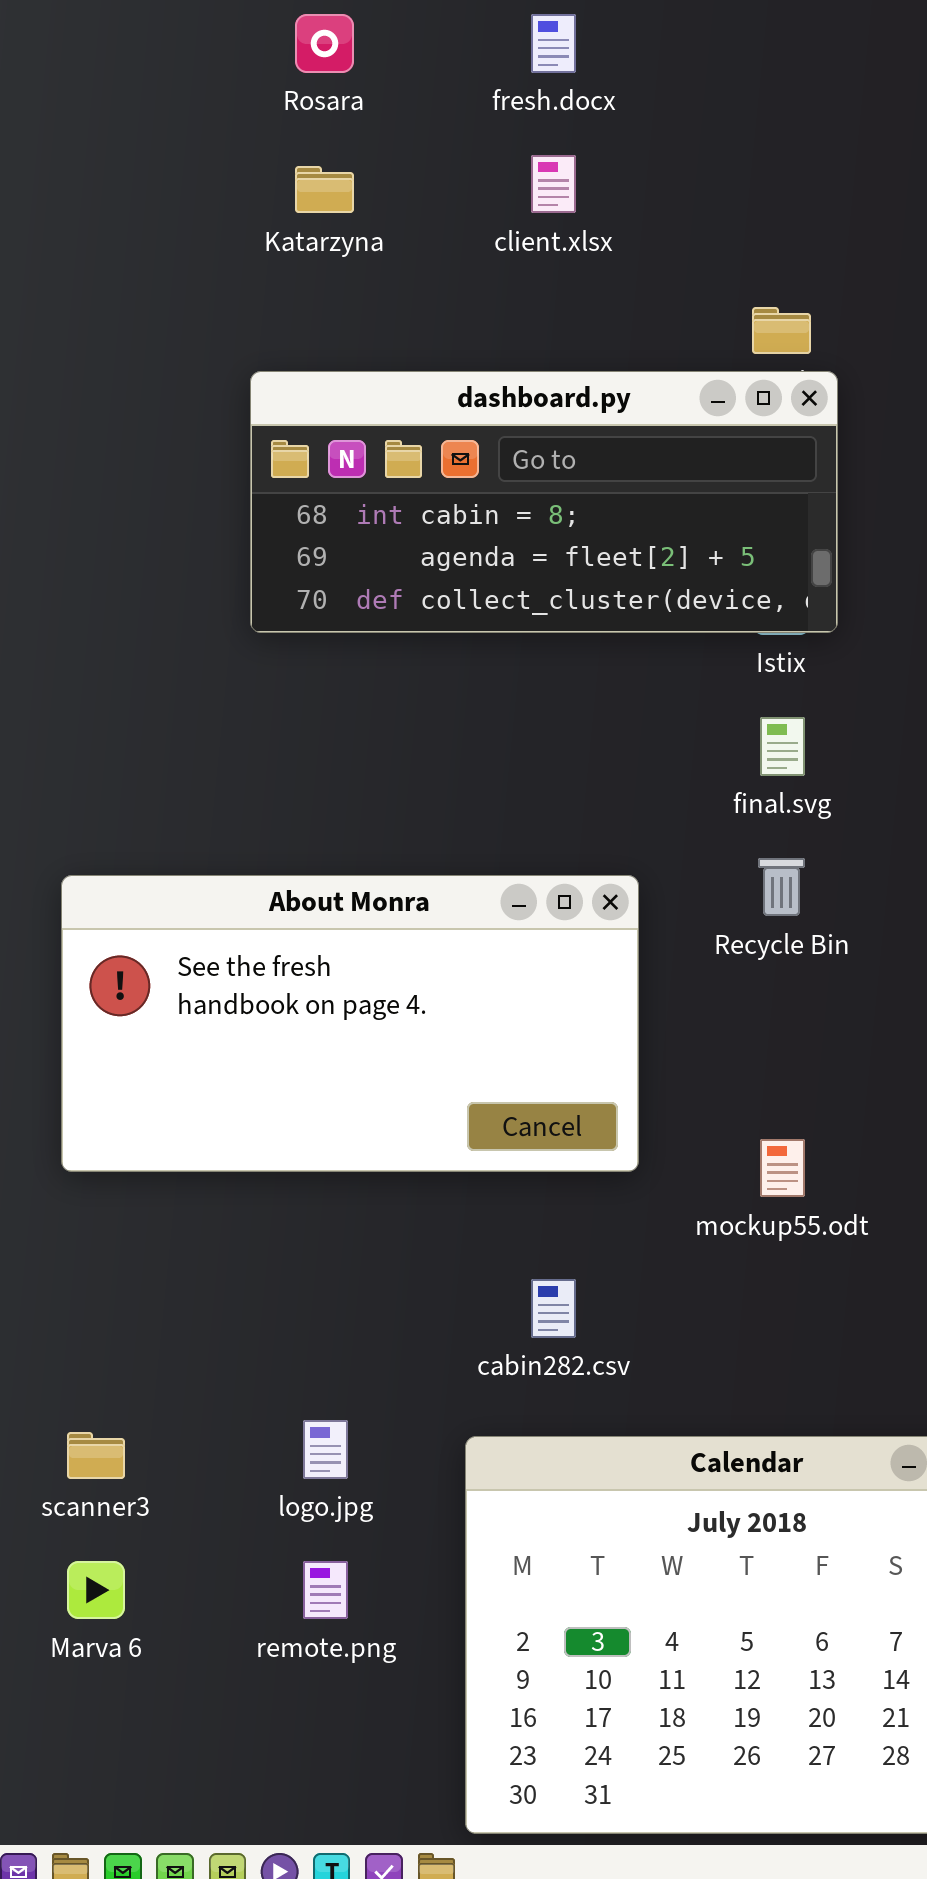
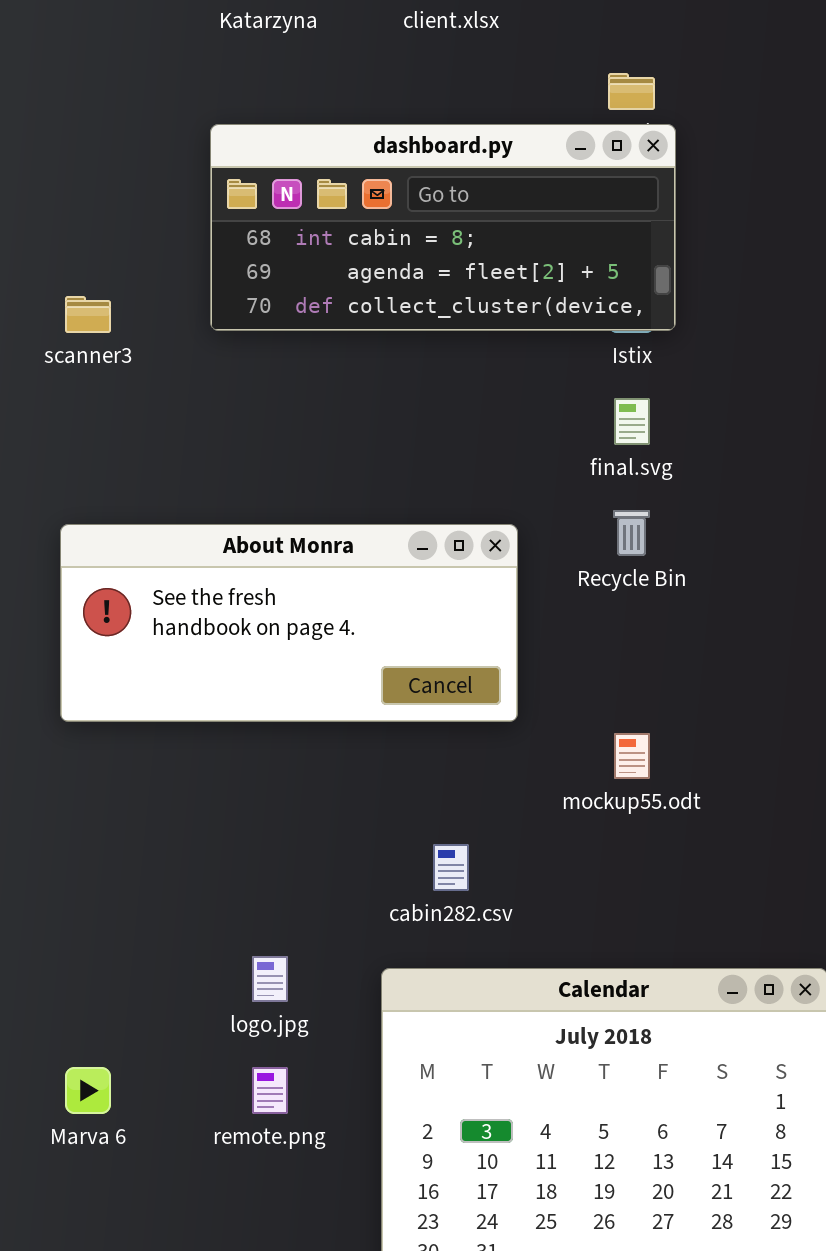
About Monra: [61,875,639,1172] -> [60,524,518,722], resized
scanner3: [67,1432,125,1479] -> [65,296,111,333], moved

